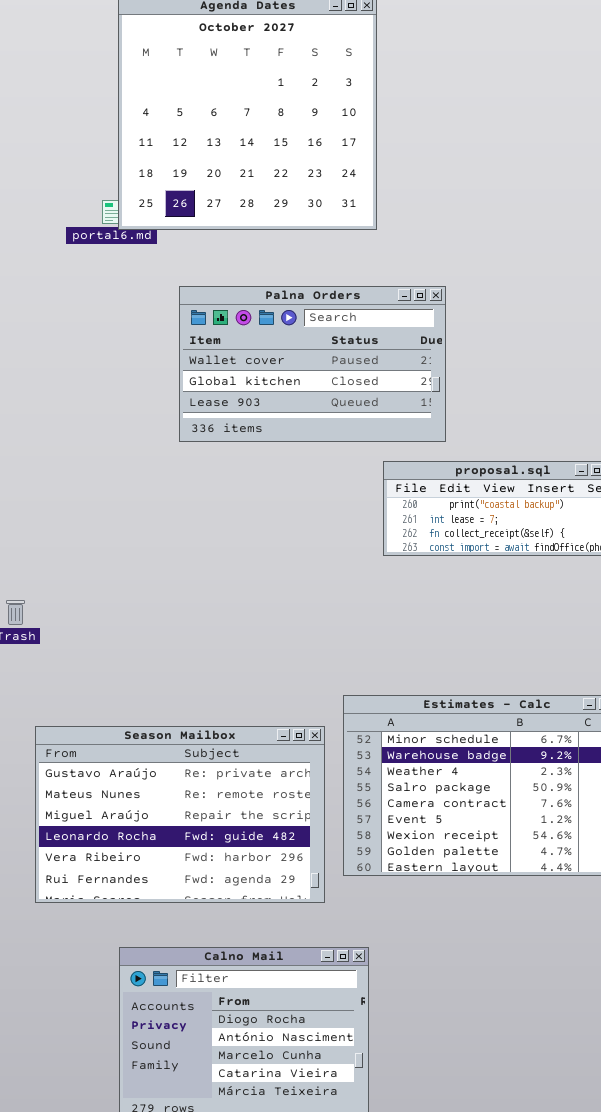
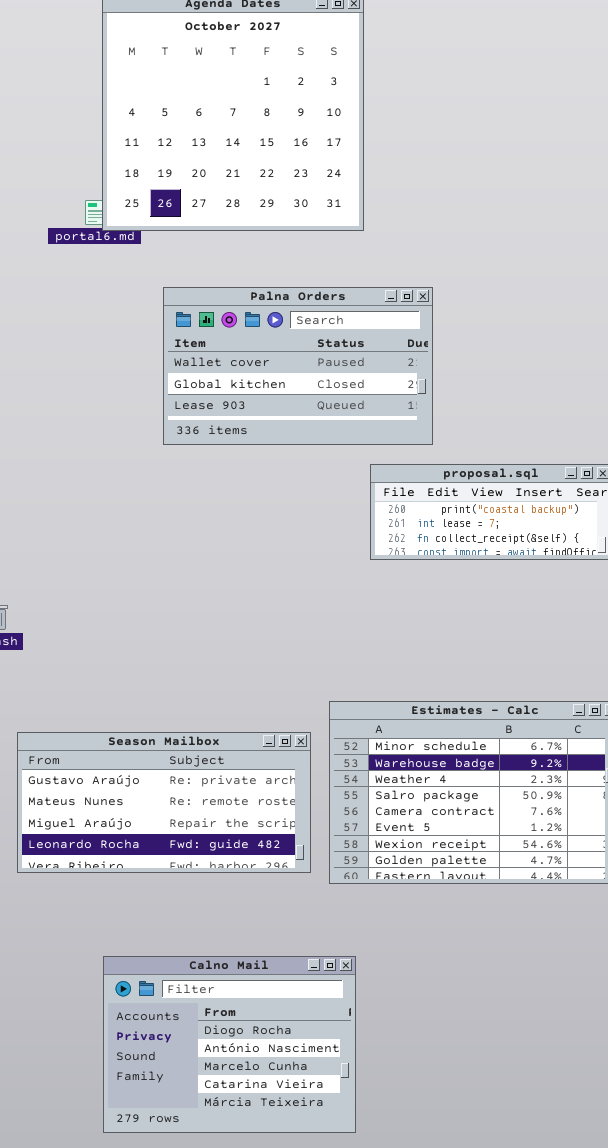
Season Mailbox: [35,726,325,903] -> [17,732,311,873], resized

